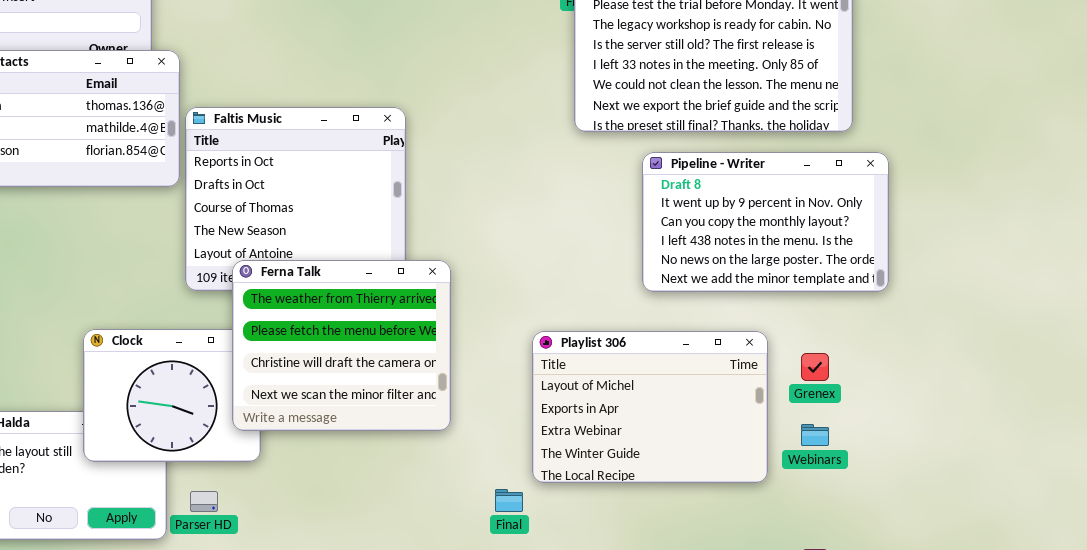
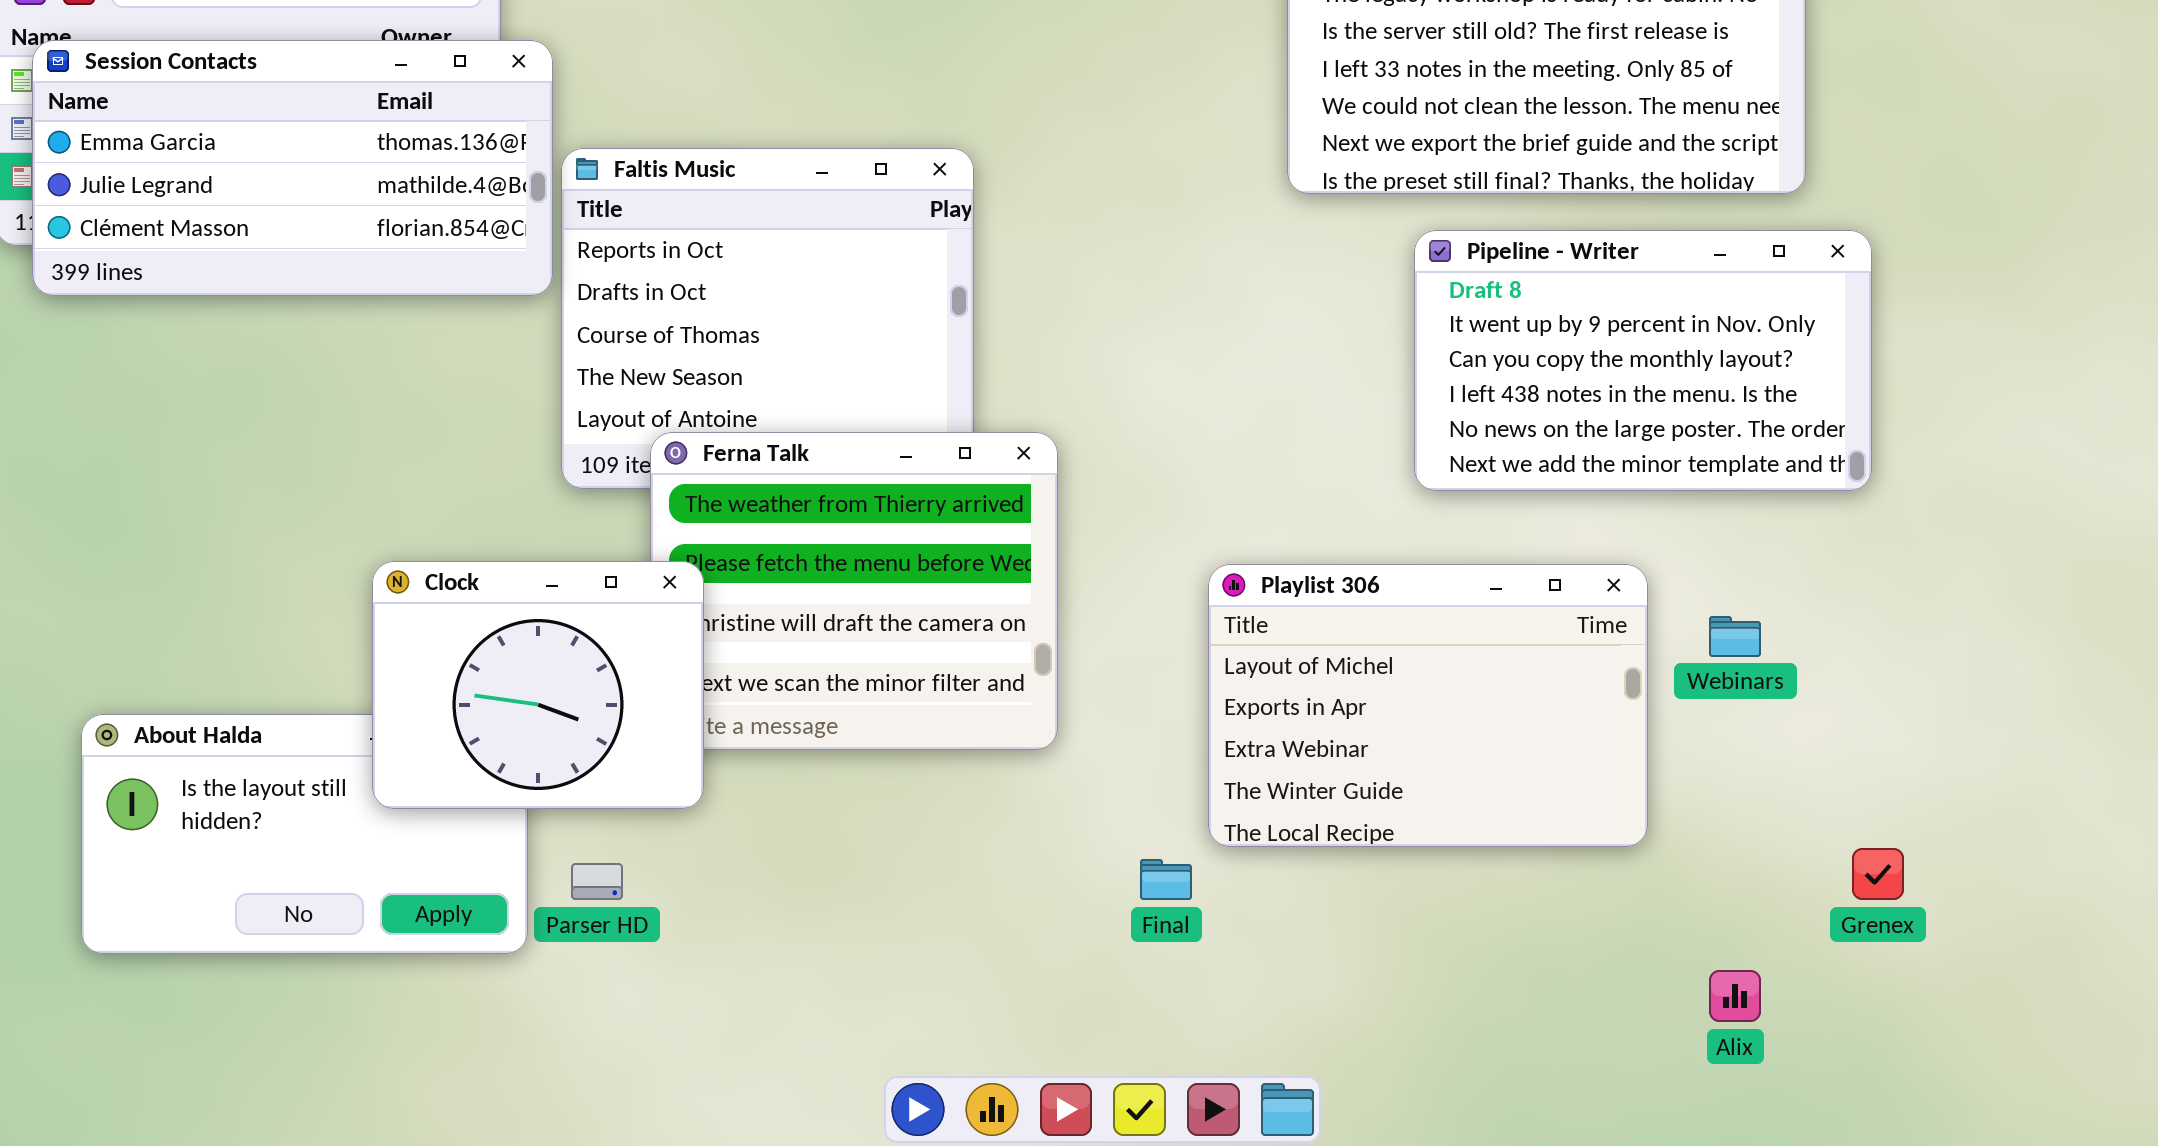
Clock: [83,329,261,462] -> [372,561,704,809], raised
Grenex: [801,353,829,381] -> [1852,848,1904,900], moved
Webinars: [801,424,829,446] -> [1709,616,1761,657], moved

